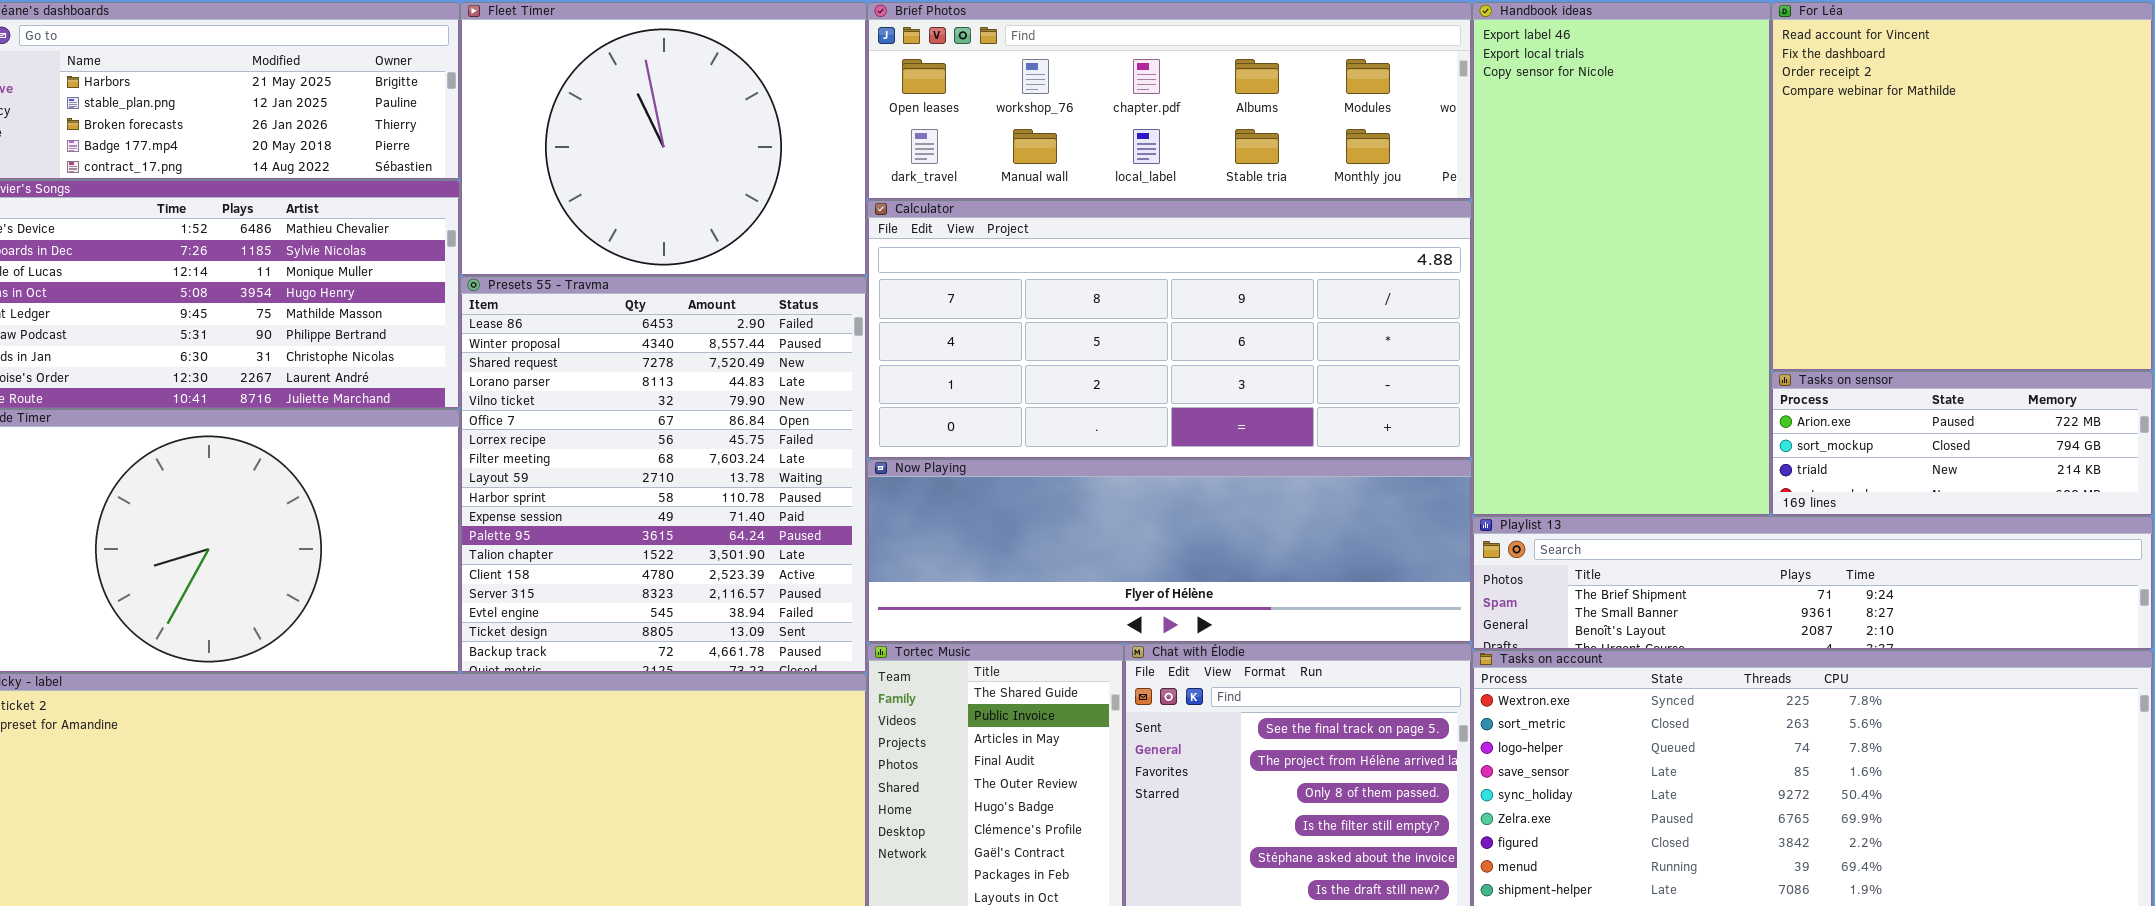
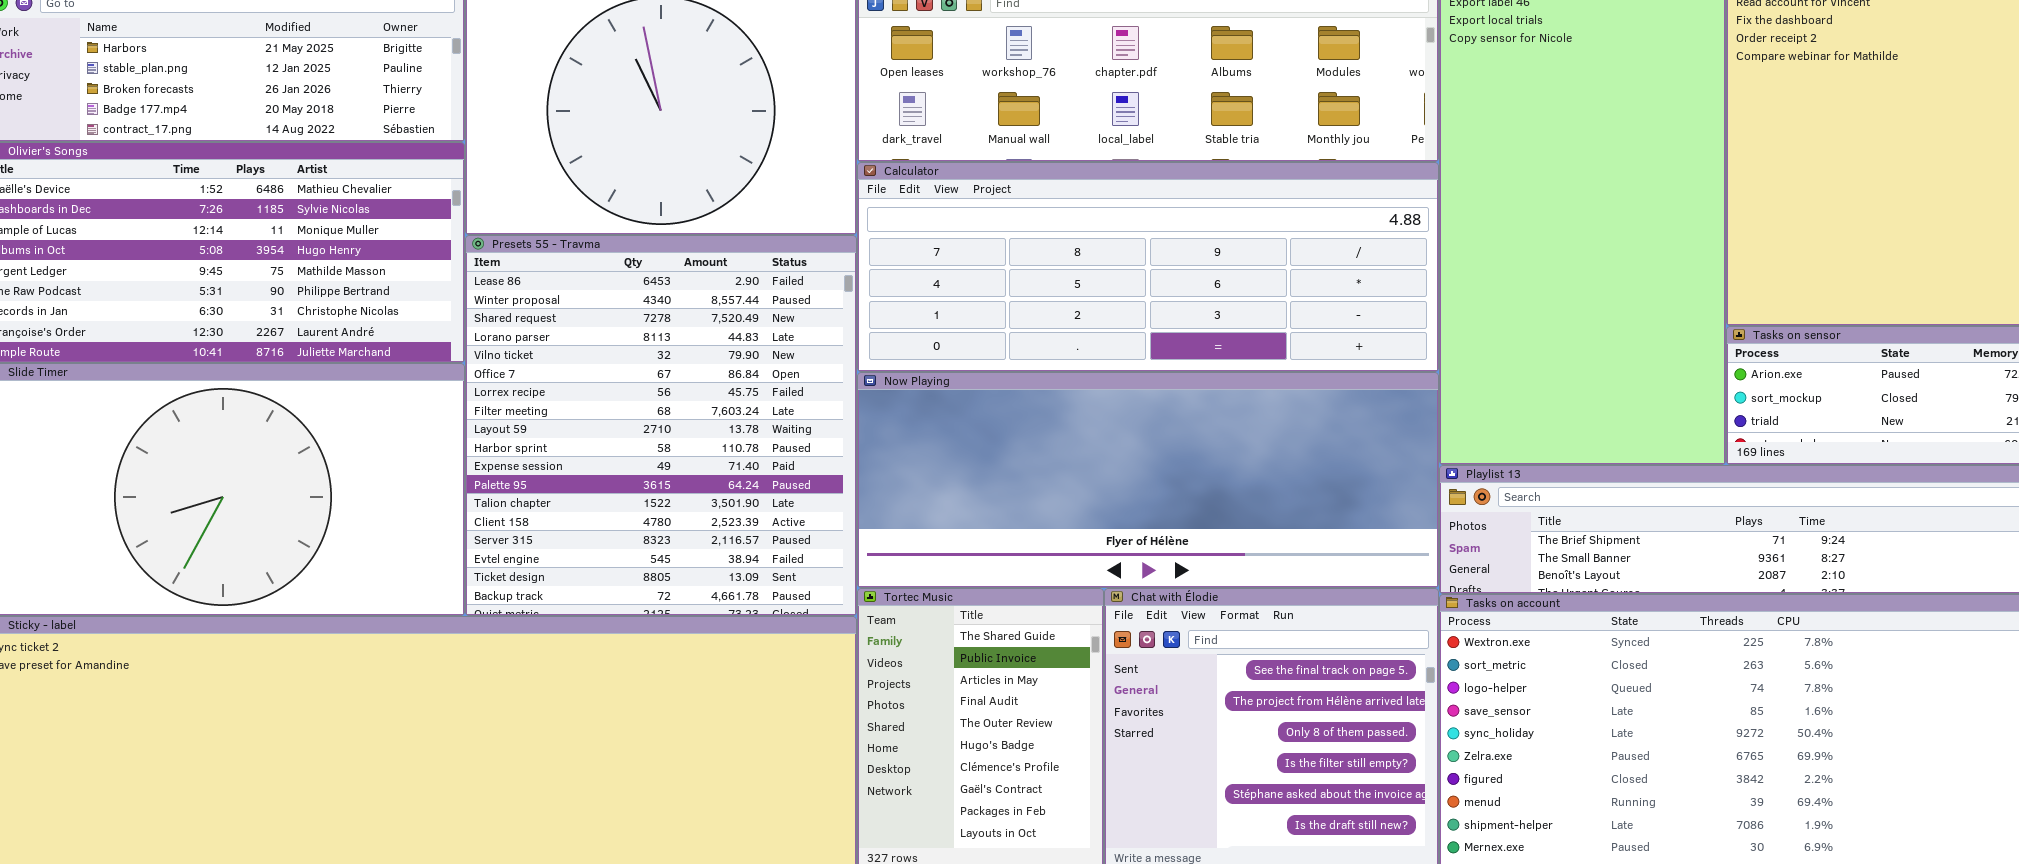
Calculator: [867,200,1472,459] -> [857,162,1439,372], resized
Now Playing: [867,459,1472,643] -> [857,372,1439,588], resized

